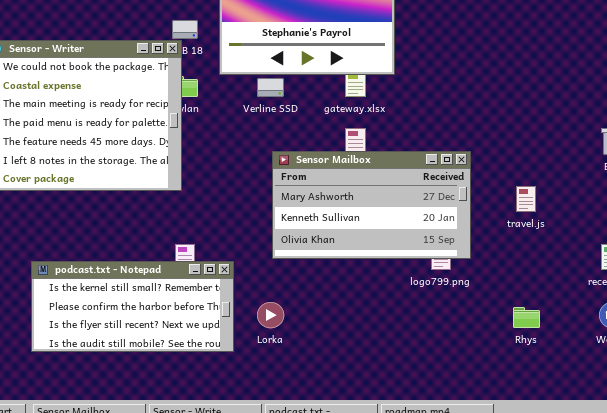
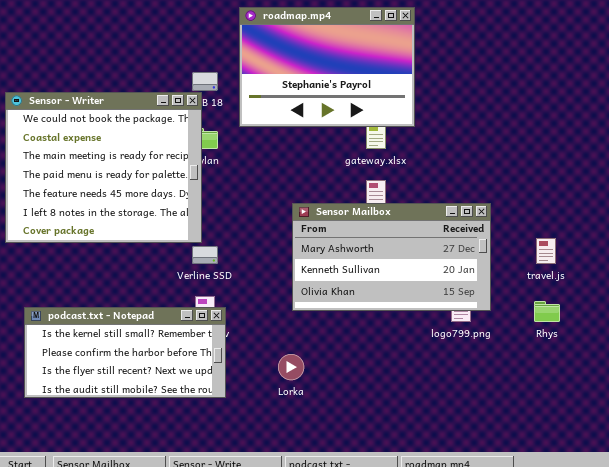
Verline SSD: [257,78,284,97] -> [192,246,218,264], moved
podcast.txt - Notepad: [31,261,234,352] -> [24,307,226,398], moved
Rhys: [513,307,540,328] -> [534,301,560,322], moved

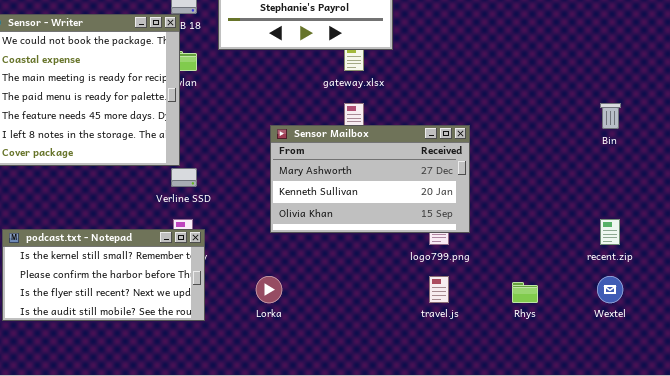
travel.js: [536,238,556,264] -> [429,276,449,303], moved
Rhys: [534,301,560,322] -> [512,282,538,303], moved

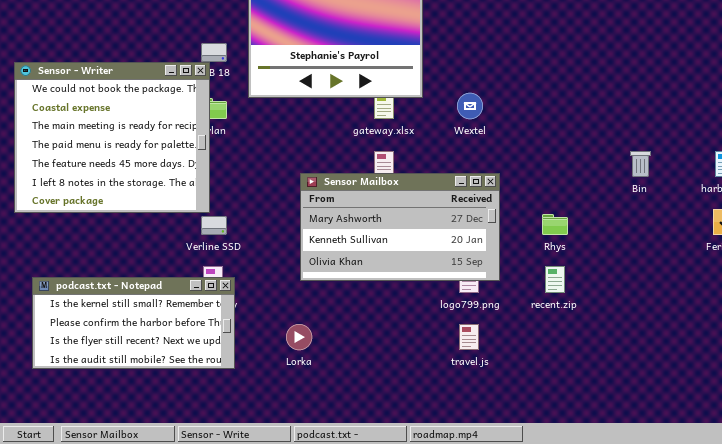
recent.zip: [600,219,620,245] -> [545,266,565,293], moved
Wextel: [597,276,623,303] -> [457,93,483,119], moved
Rhys: [512,282,538,303] -> [542,214,568,235], moved

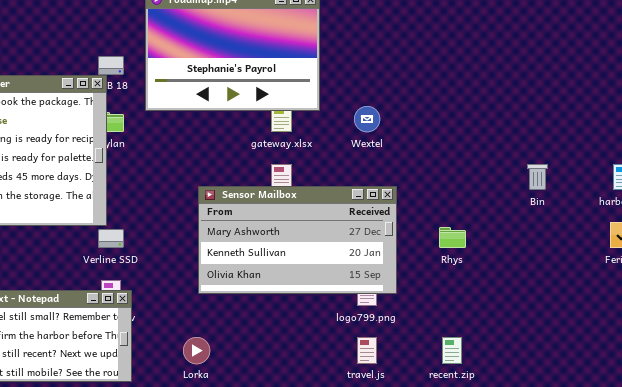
recent.zip: [545,266,565,293] -> [442,337,462,364], moved

